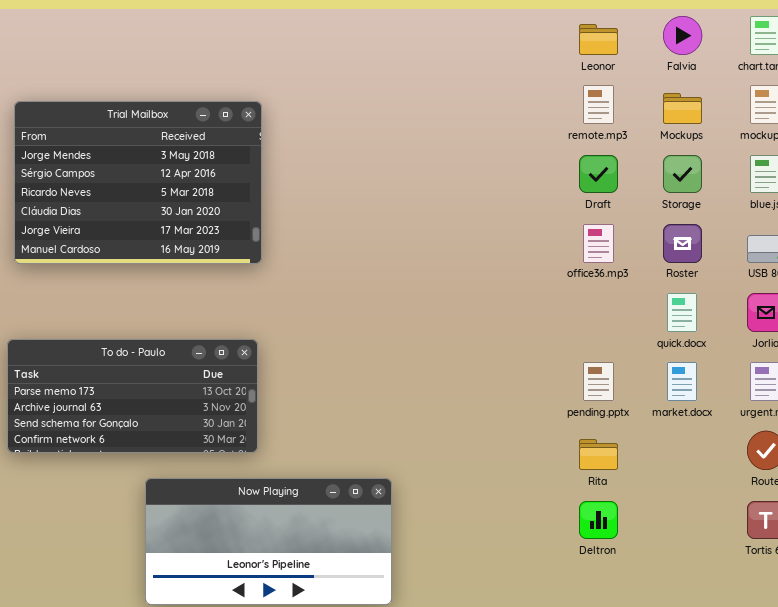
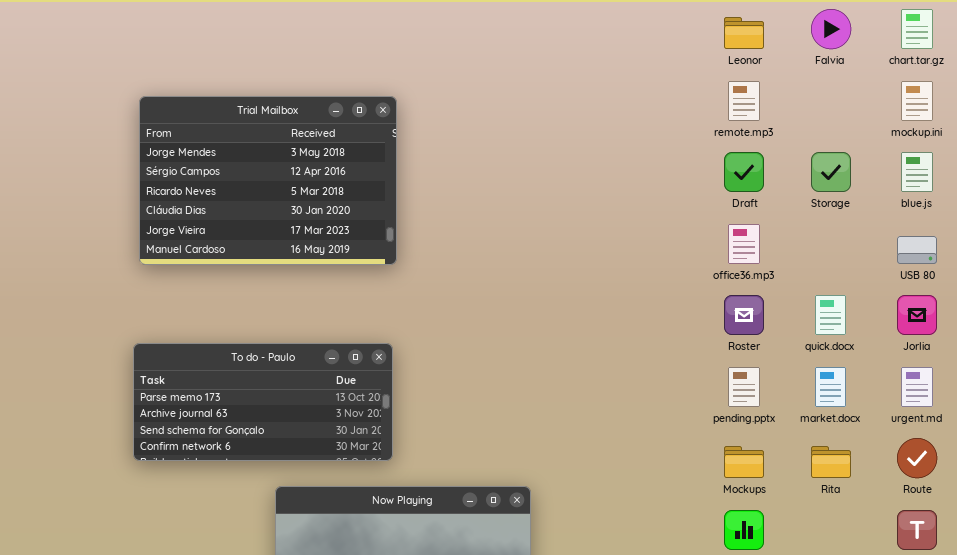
Mockups: [663,93,702,124] -> [724,446,764,478], moved
Roster: [663,224,702,263] -> [724,295,764,335], moved
Rita: [579,439,618,470] -> [811,446,851,478], moved

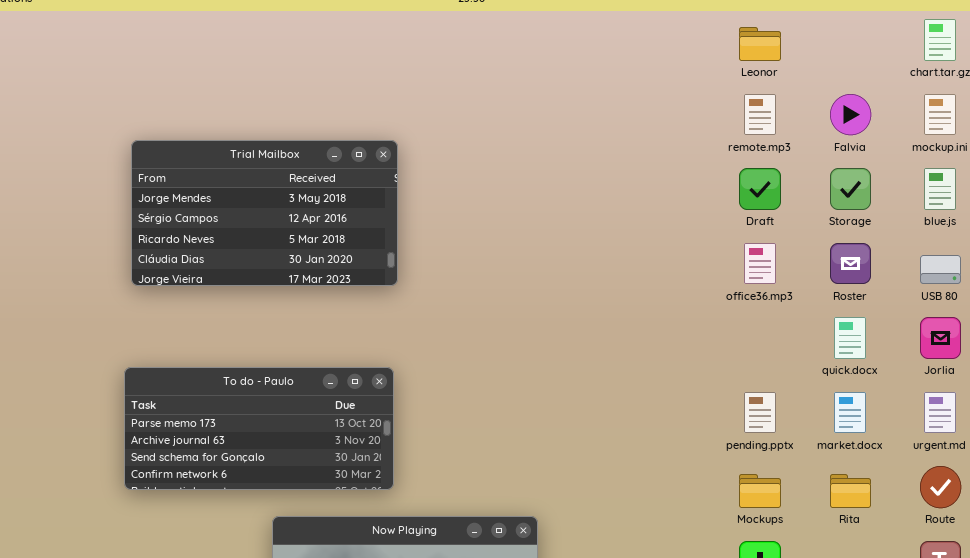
Falvia: [811,9,851,49] -> [830,94,871,135], moved
Trial Mailbox: [139,96,397,265] -> [131,140,398,286], resized
Roster: [724,295,764,335] -> [830,243,871,284], moved

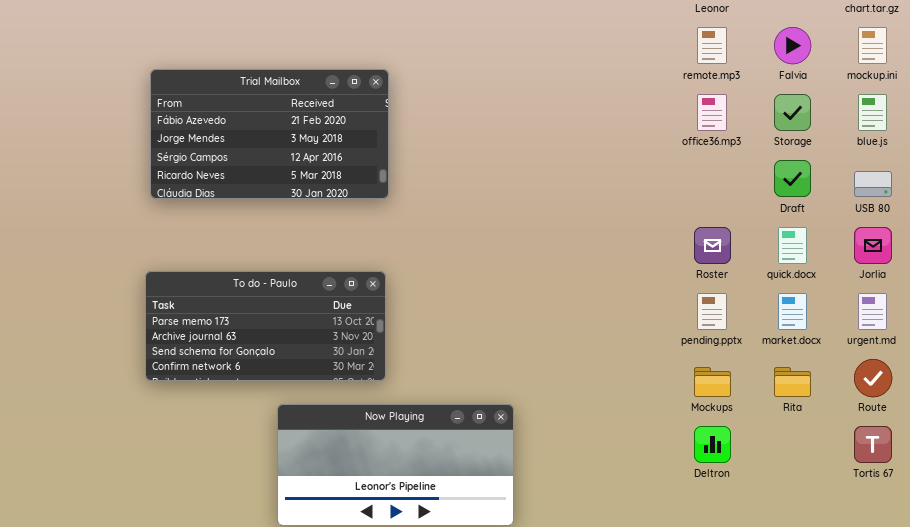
Trial Mailbox: [131,140,398,286] -> [150,69,389,199], scrolled up 1 row
Draft: [739,168,781,210] -> [774,160,811,197], moved
office36.mp3: [744,243,776,284] -> [697,94,727,131], moved
Roster: [830,243,871,284] -> [694,227,731,264], moved

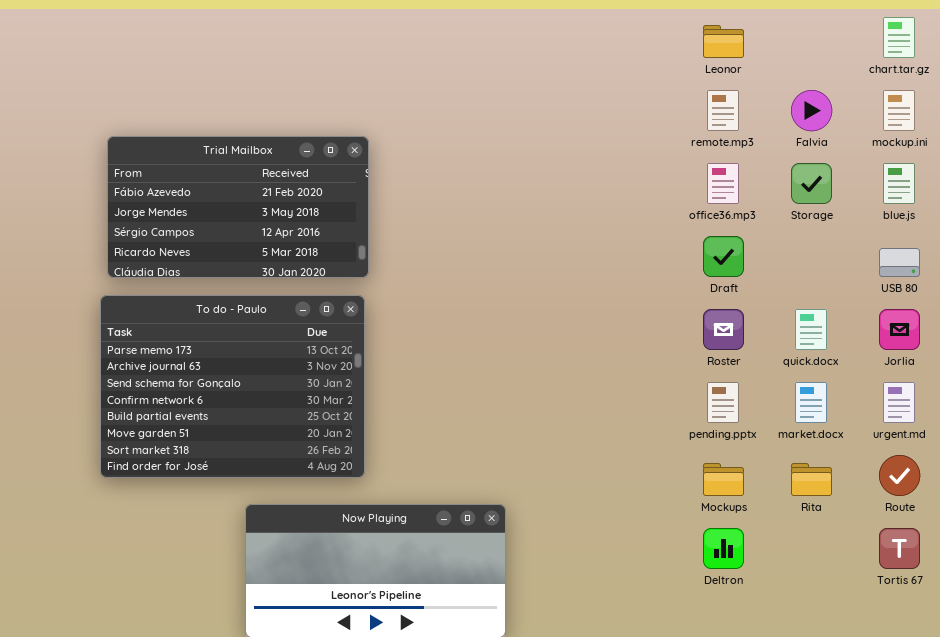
Draft: [774,160,811,197] -> [703,236,744,277], moved
To do - Paulo: [145,271,386,381] -> [100,295,365,478], resized

